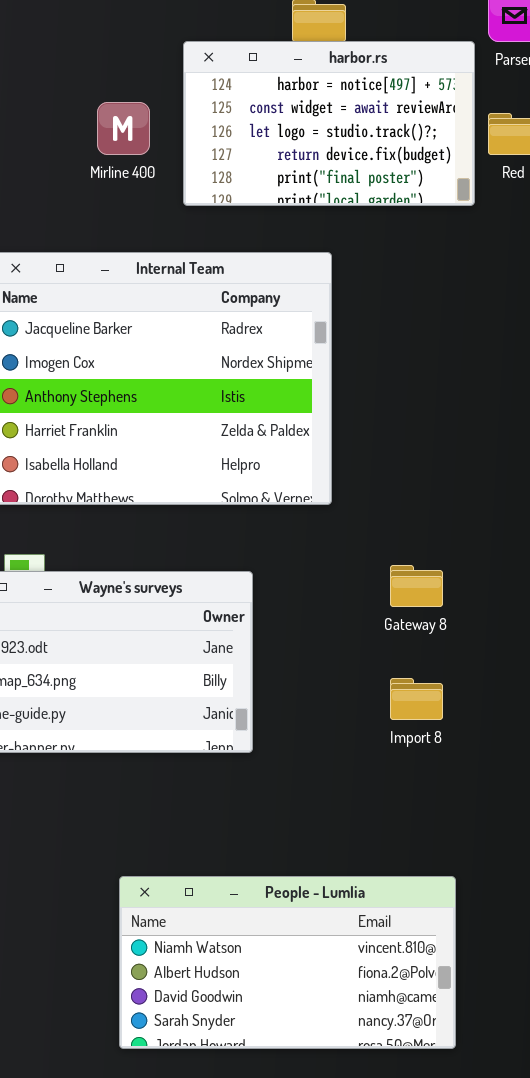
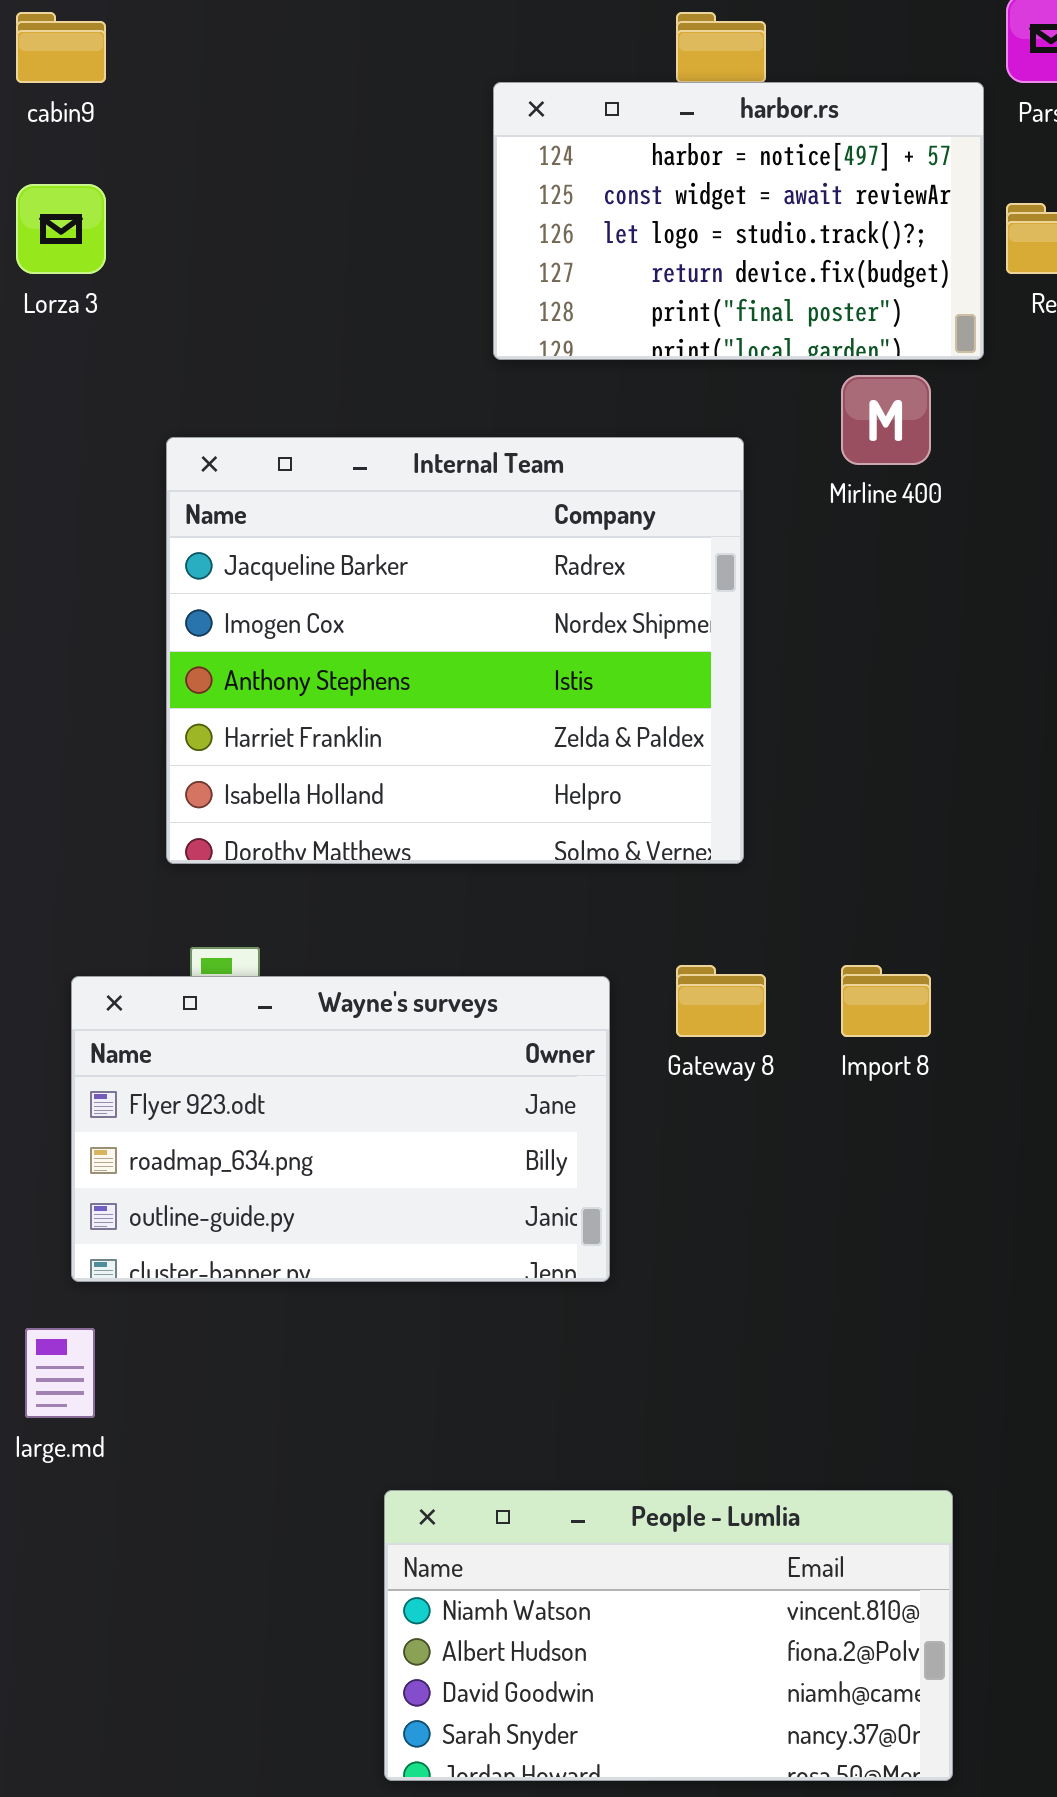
Mirline 400: [97,102,150,155] -> [841,375,931,465], moved
Gateway 8: [390,565,443,607] -> [676,965,766,1037], moved
Import 8: [390,678,443,720] -> [841,965,931,1037], moved

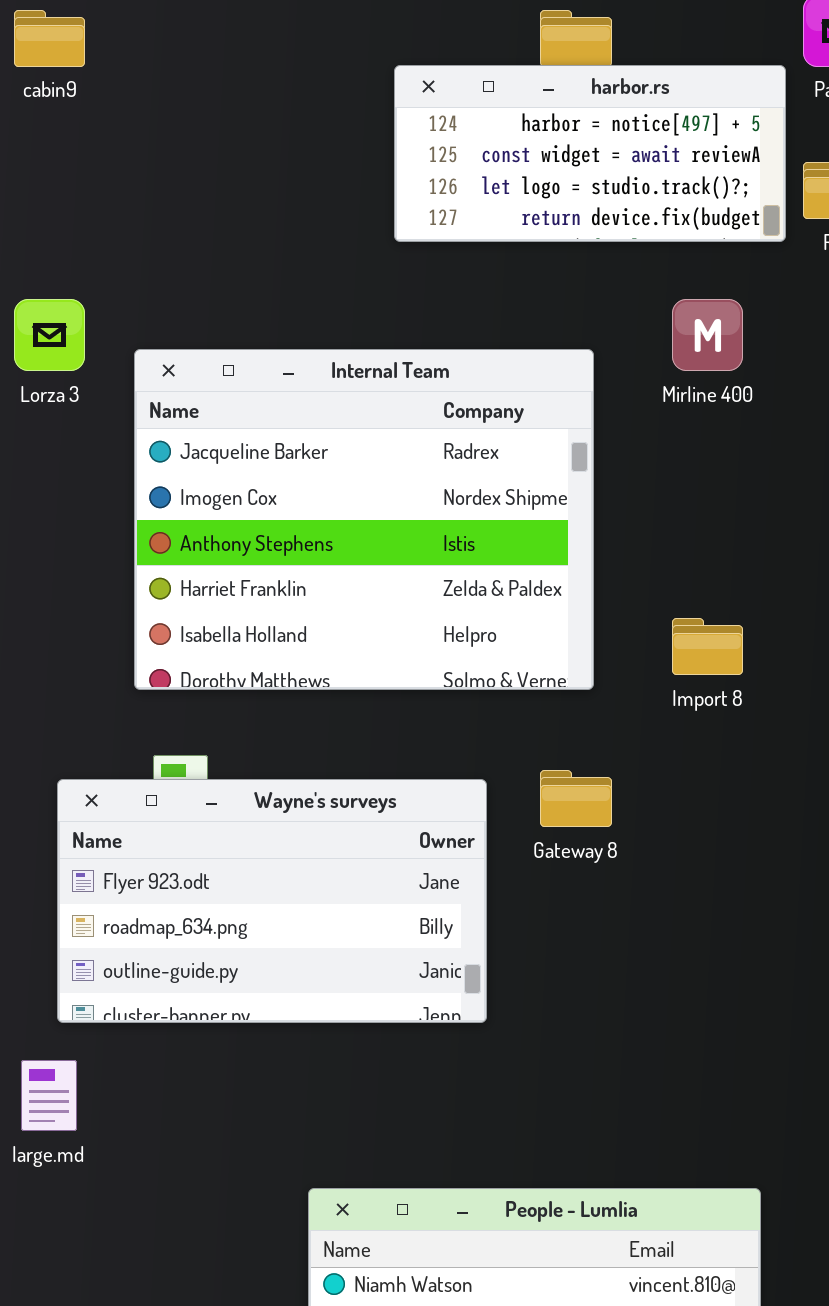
harbor.rs: [493,82,984,360] -> [394,65,786,242], resized
Lorza 3: [16,184,106,274] -> [14,299,85,371], moved
Import 8: [841,965,931,1037] -> [672,618,743,675], moved

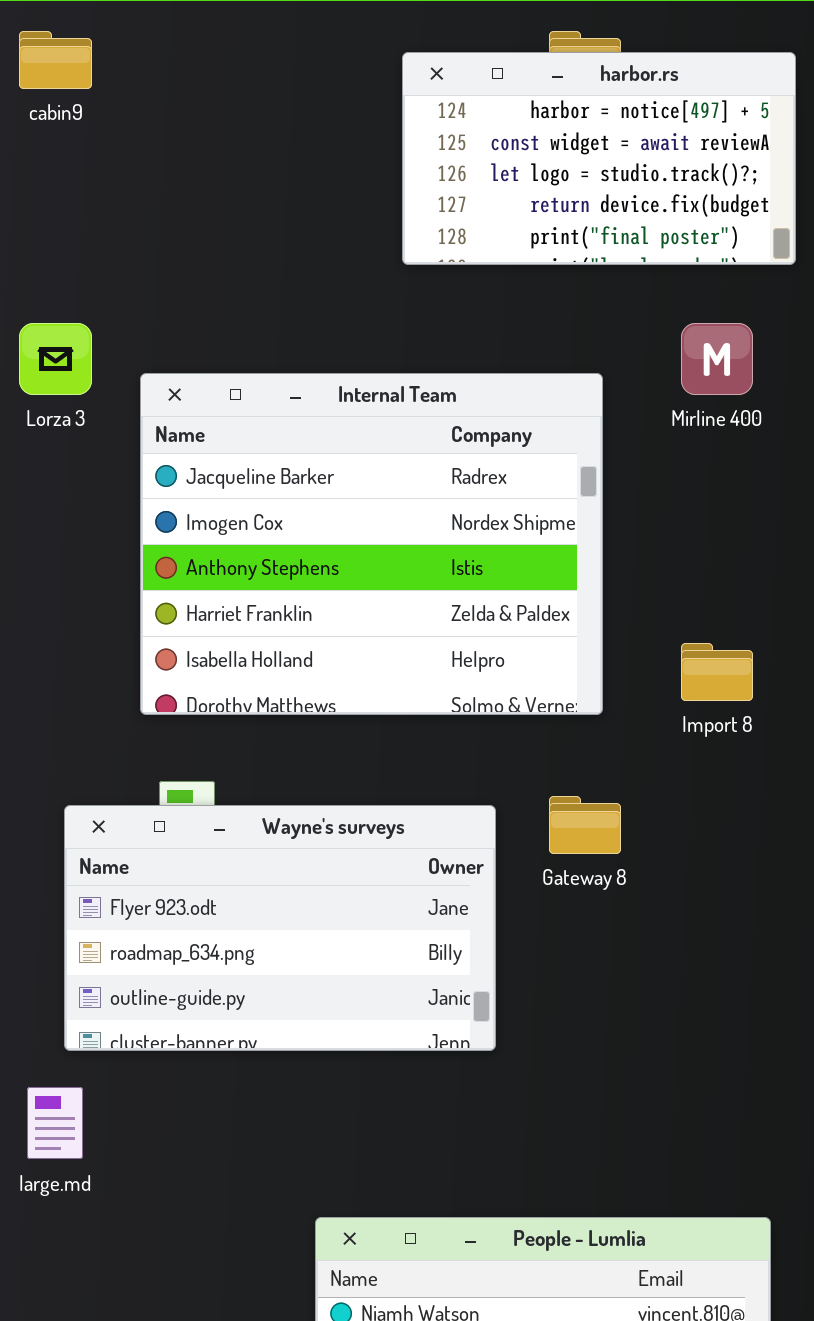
harbor.rs: [394,65,786,242] -> [402,52,796,265], resized

